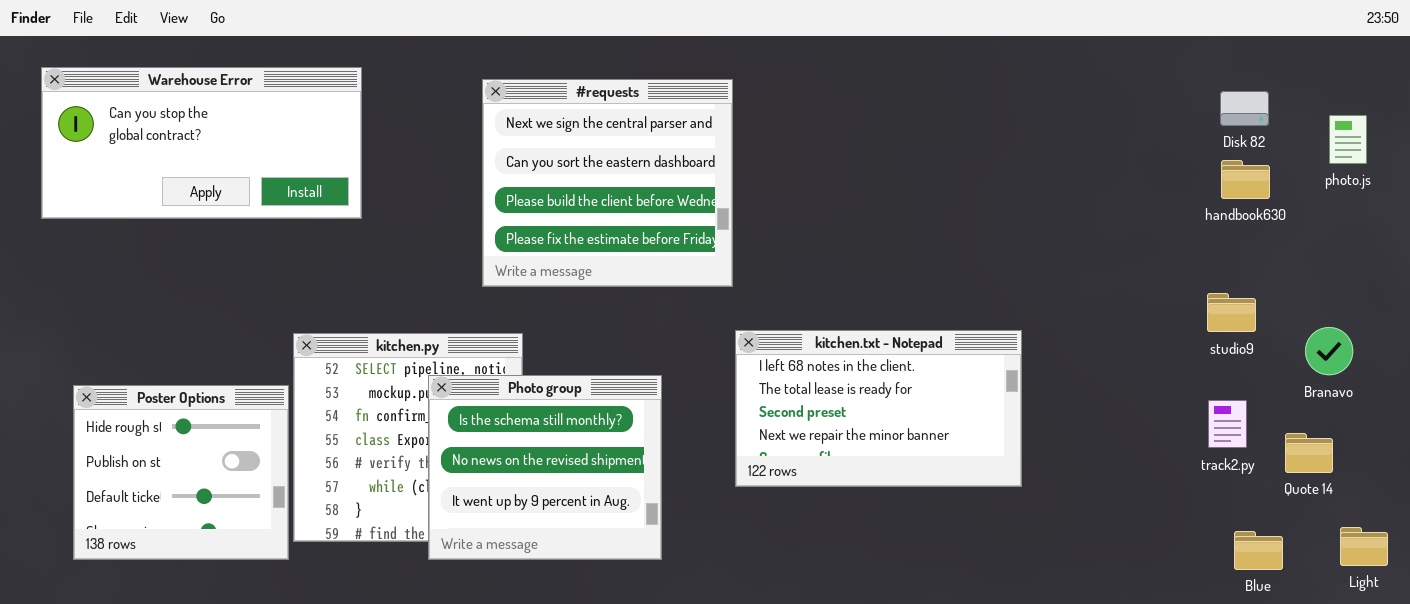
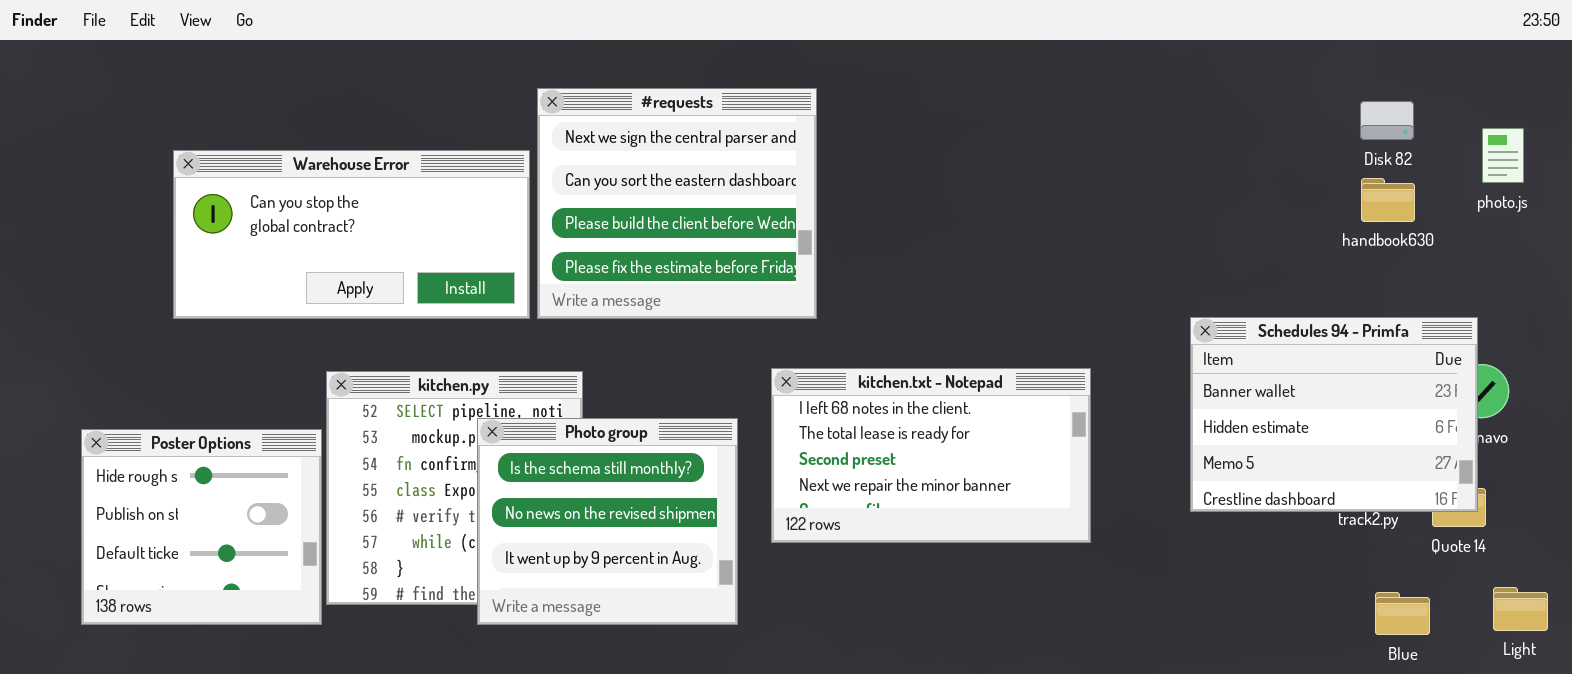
Warehouse Error: [41,67,362,219] -> [173,150,530,319], moved
Schedules 94 - Primfa: none -> [1190,317,1478,512], opened
kitchen.txt - Notepad: [735,330,1022,487] -> [771,368,1091,543], moved

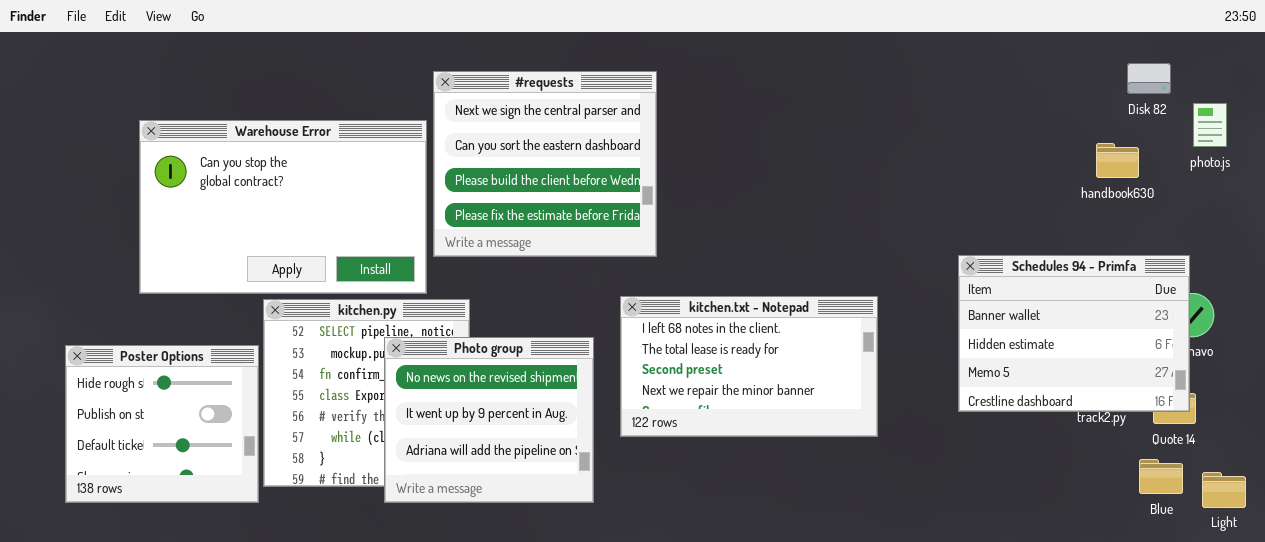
Disk 82: [1360,101,1414,140] -> [1127,63,1171,94], moved
Warehouse Error: [173,150,530,319] -> [139,120,427,294], resized
Photo group: [477,418,738,625] -> [384,337,594,503], scrolled down 1 row
Blue: [1375,592,1430,635] -> [1139,459,1183,494], moved

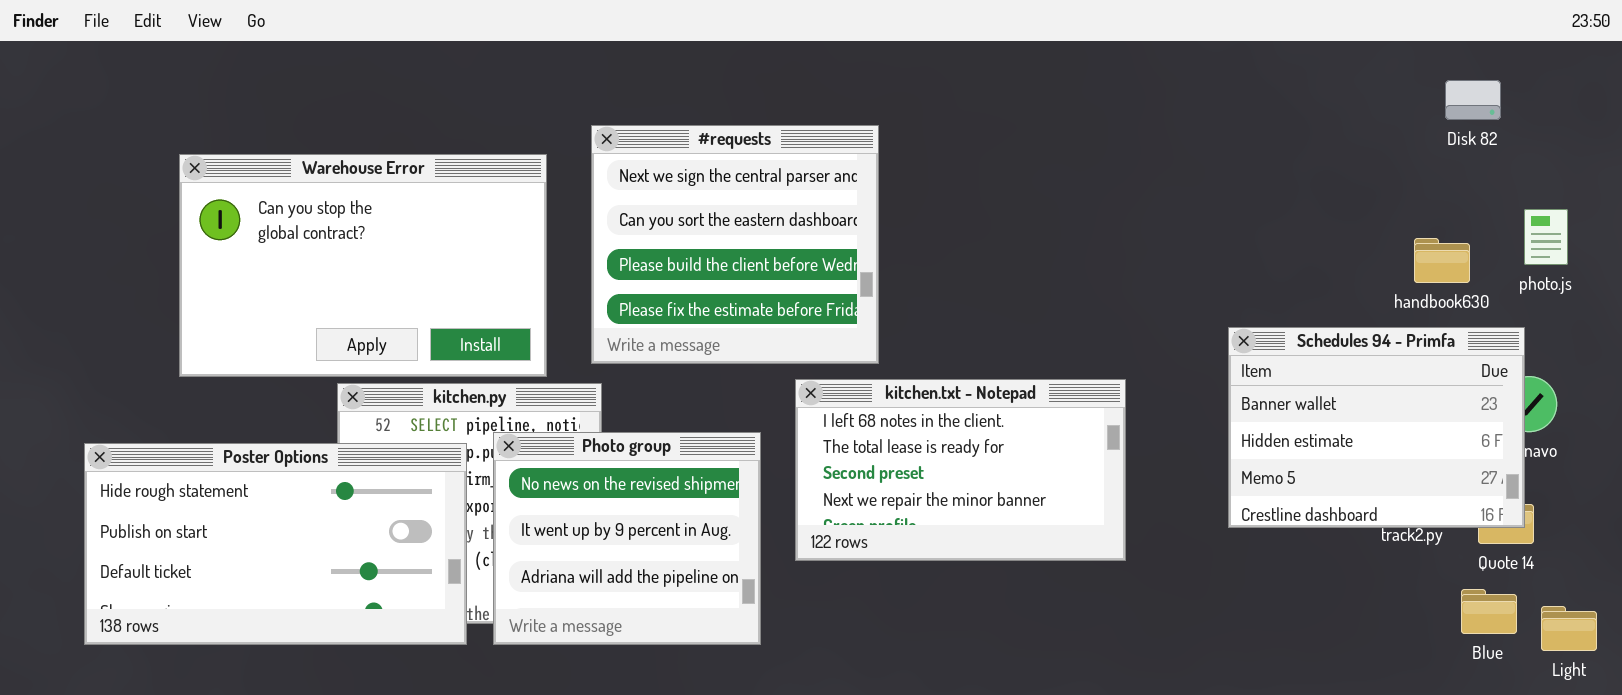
#requests: [433,71,657,257] -> [591,125,879,364], moved
photo.js: [1193,103,1227,147] -> [1524,209,1568,265], moved
handbook630: [1096,143,1139,178] -> [1414,238,1470,283], moved
Poster Options: [65,345,259,503] -> [84,443,467,645], resized

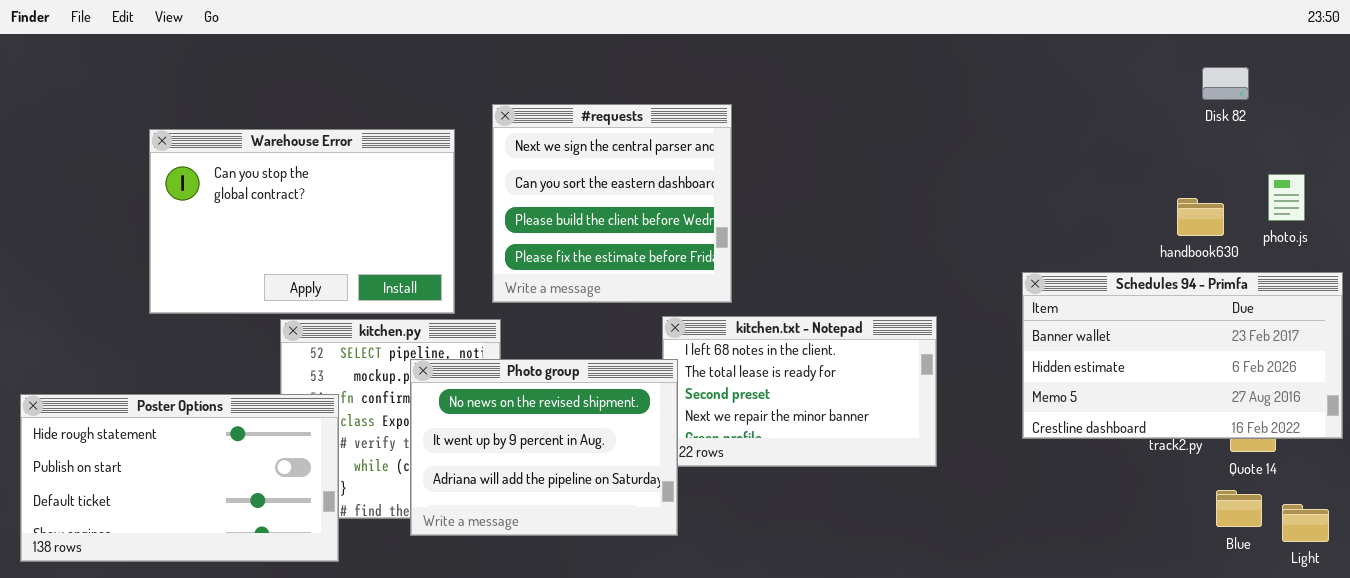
Schedules 94 - Primfa: [1228,327,1525,528] -> [1022,272,1343,439], resized
Photo group: [493,432,761,645] -> [410,359,678,536], resized
Poster Options: [84,443,467,645] -> [20,394,339,562], moved

